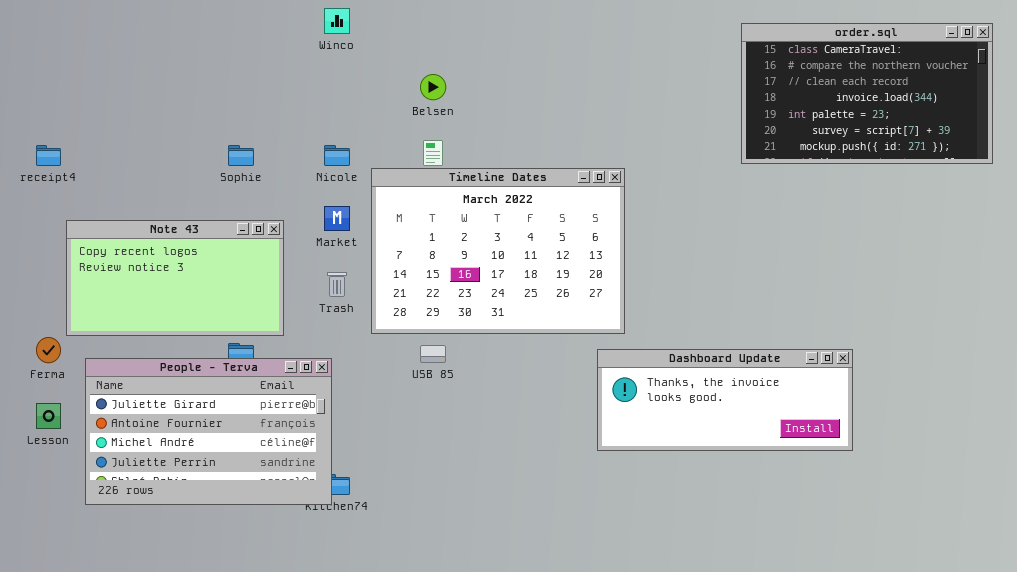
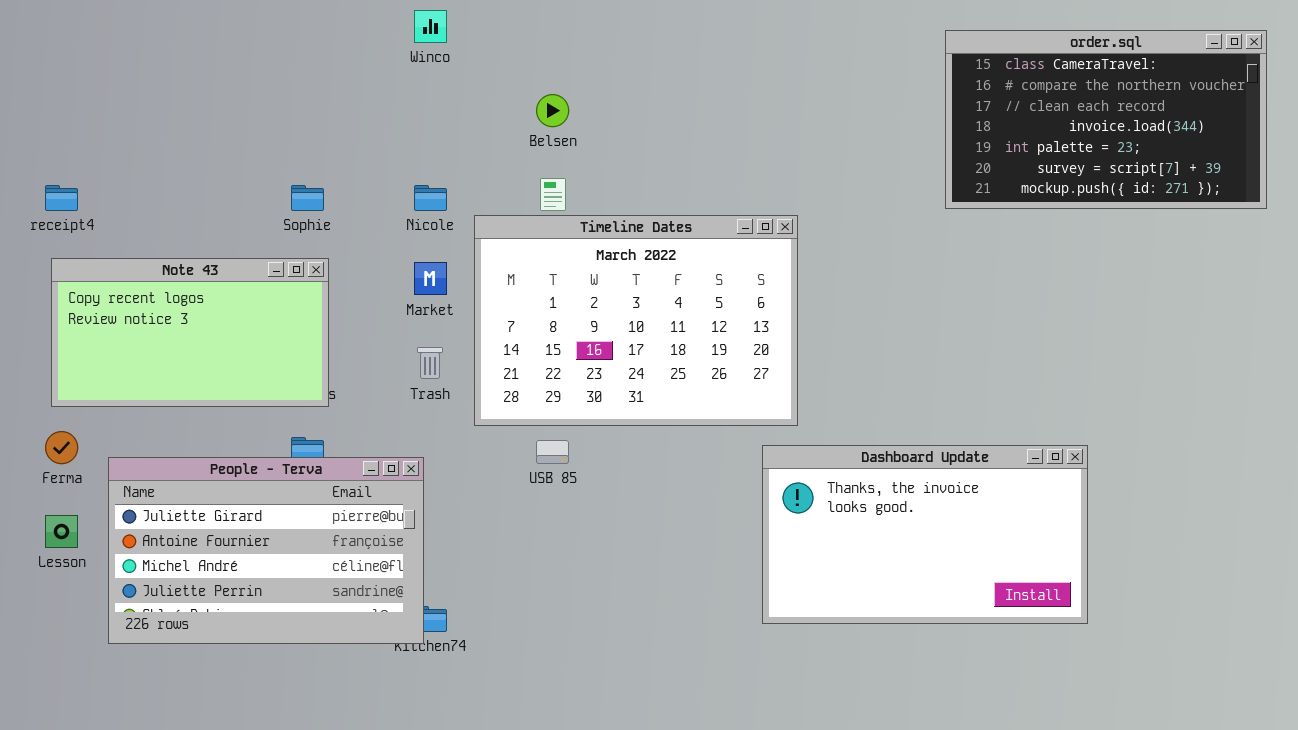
Note 43: [66,220,284,336] -> [51,258,329,407], moved
Dashboard Update: [597,349,853,451] -> [762,445,1088,624], resized

